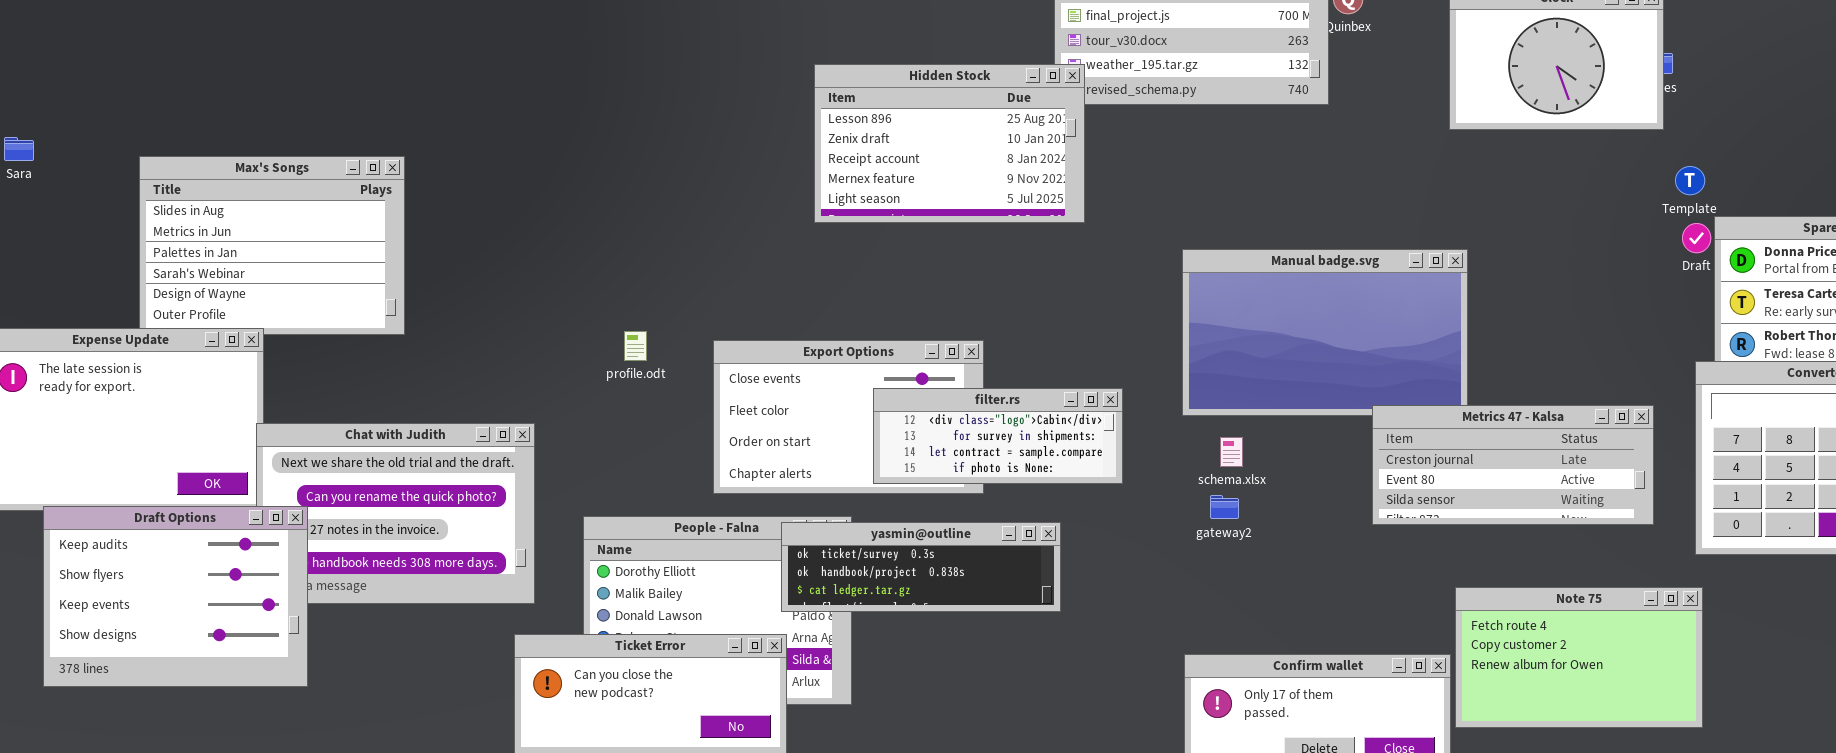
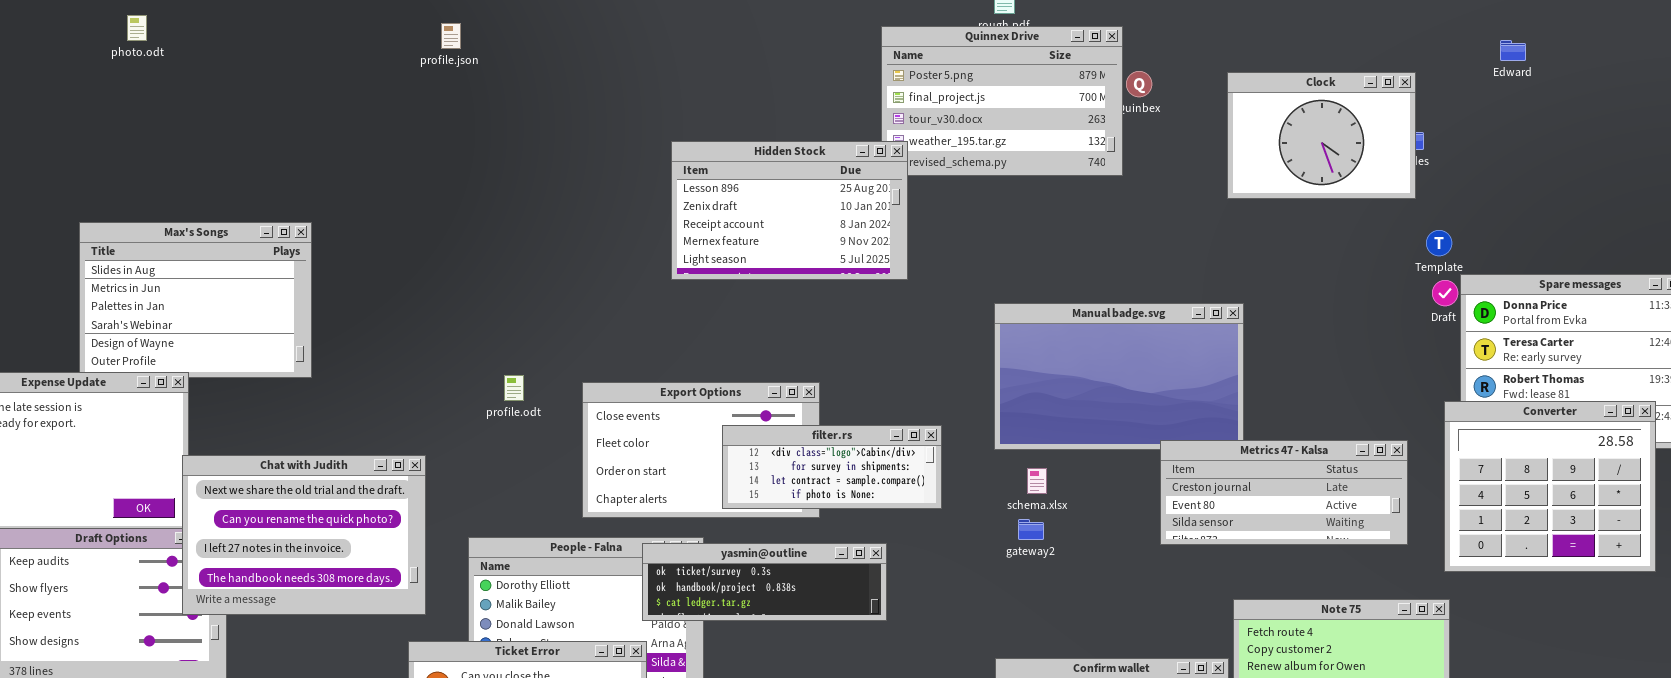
Chat with Judith: [256,423,535,604] -> [182,455,426,615], raised

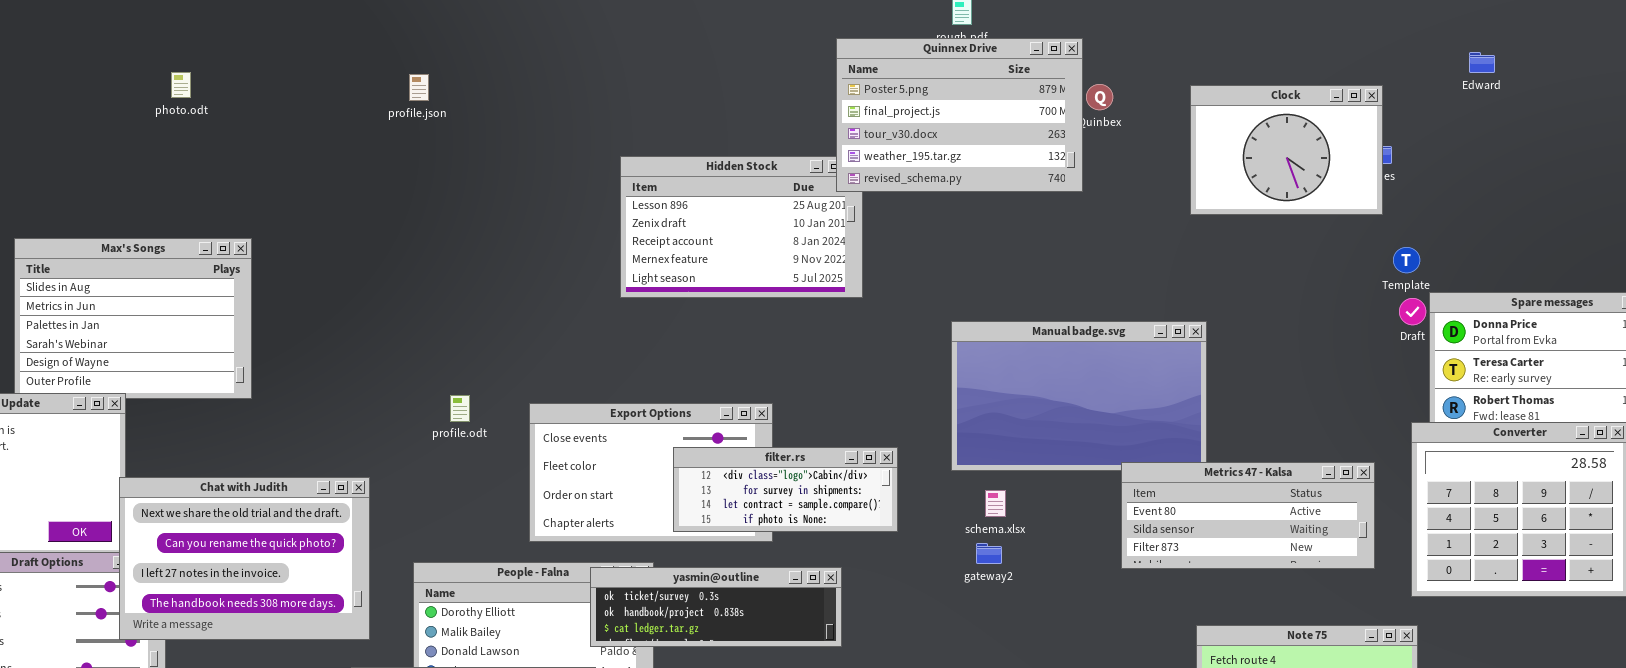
photo.odt: [127,15,147,41] -> [171,72,191,98], moved
profile.json: [441,23,461,49] -> [409,74,429,101], moved
Quinnex Drive: [881,26,1123,176] -> [836,38,1083,192], raised
Metrics 47 - Kalsa: [1160,440,1408,545] -> [1121,462,1375,569], scrolled down 1 row

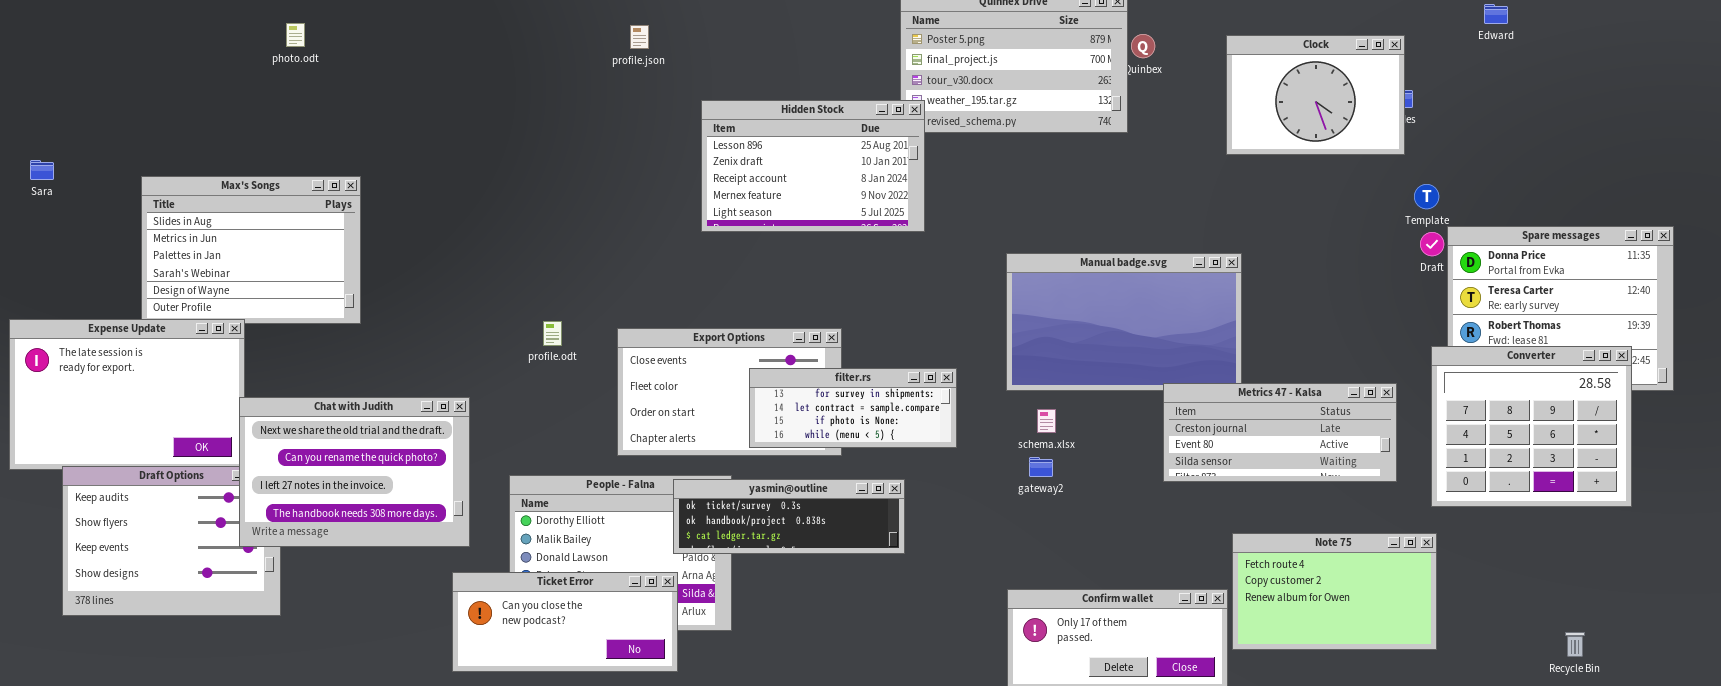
profile.json: [409,74,429,101] -> [630,25,649,49], moved
Hidden Stock: [620,156,863,298] -> [701,100,925,232], raised
filter.rs: [673,447,898,532] -> [749,368,957,448], scrolled down 1 row
Metrics 47 - Kalsa: [1121,462,1375,569] -> [1163,383,1397,482], scrolled up 1 row

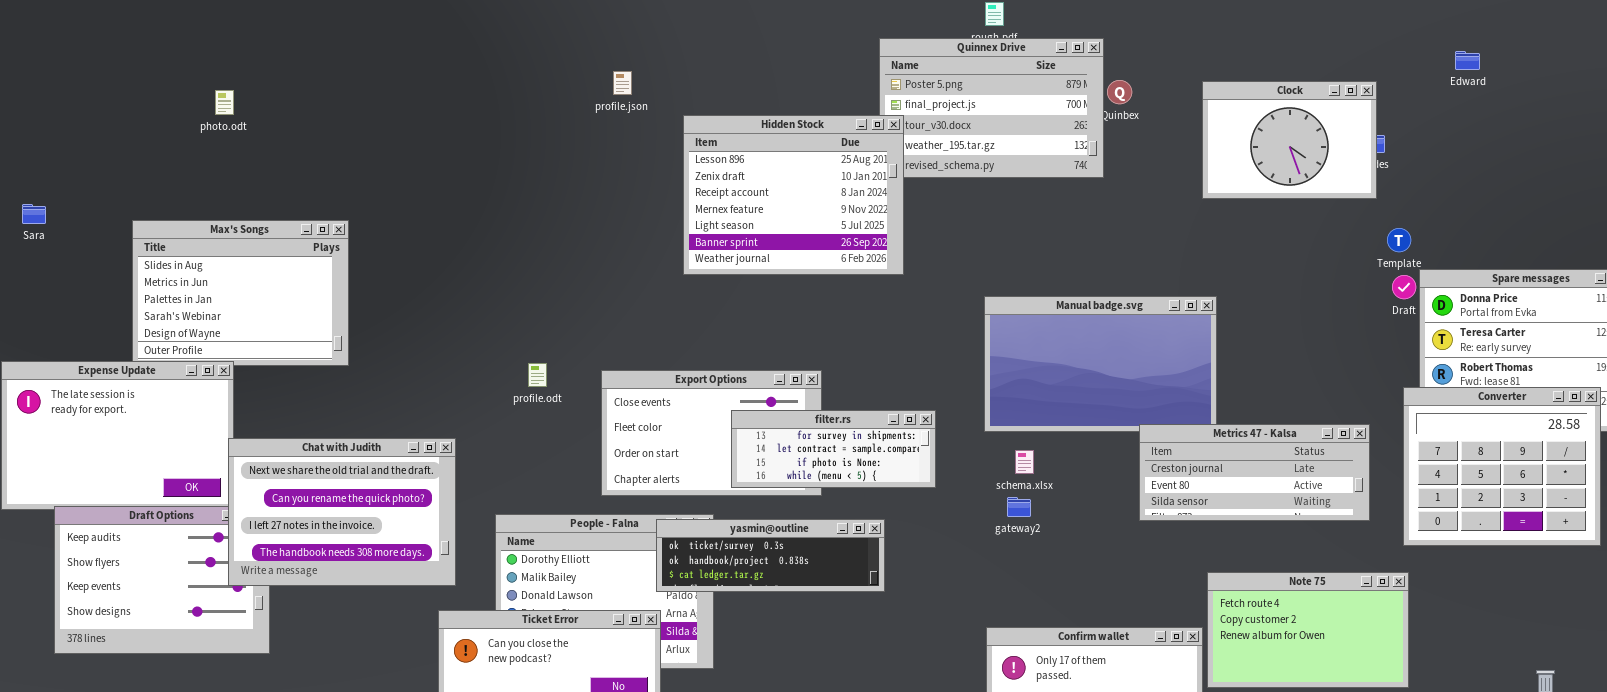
photo.odt: [286,23,305,47] -> [215,90,234,115], moved
Hidden Stock: [701,100,925,232] -> [683,115,904,275], resized

